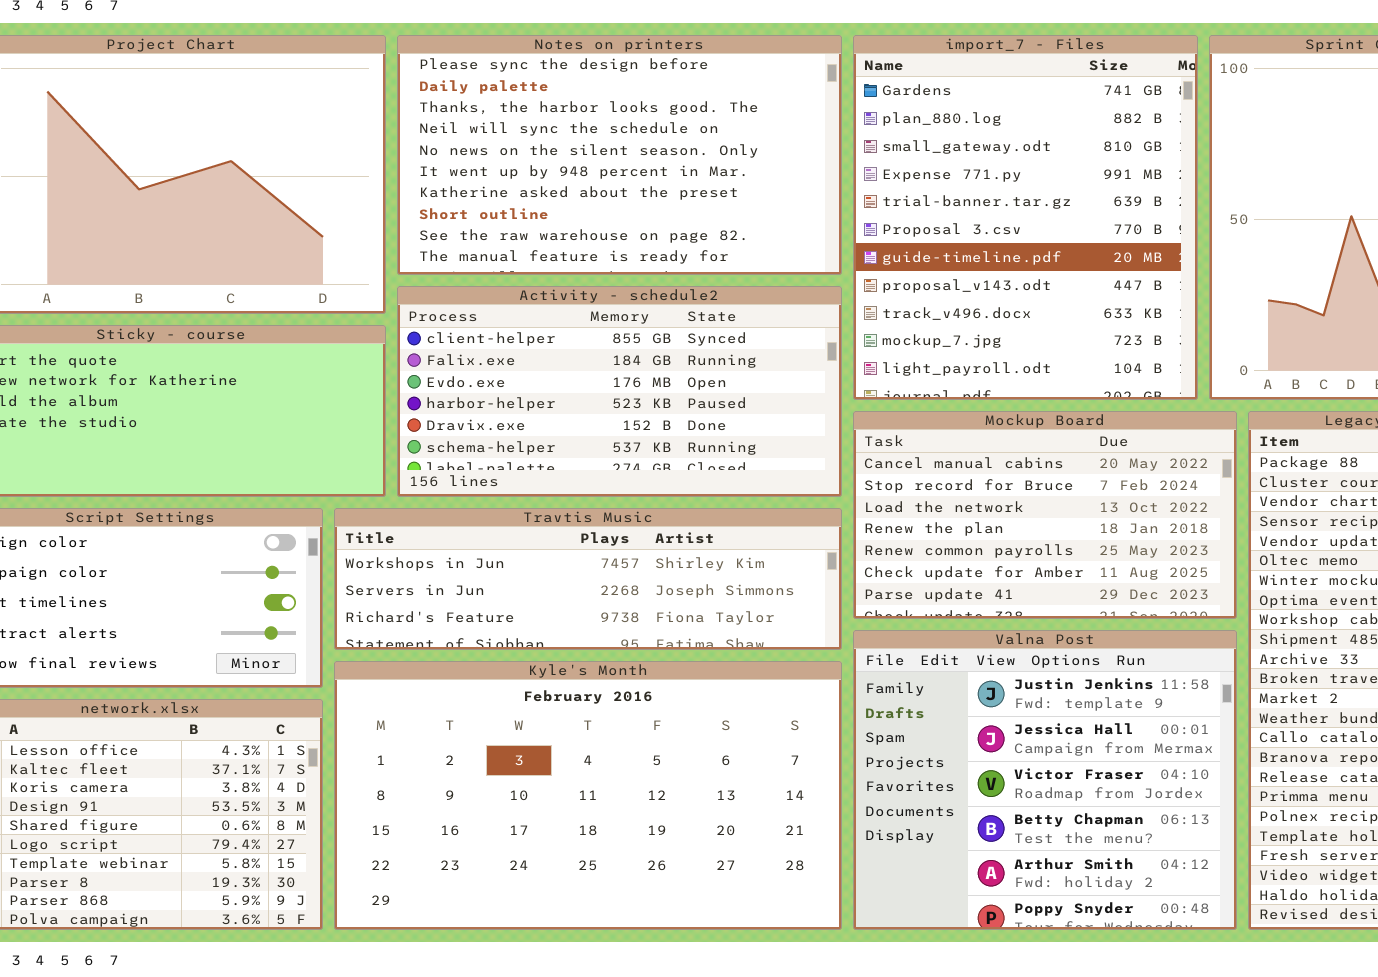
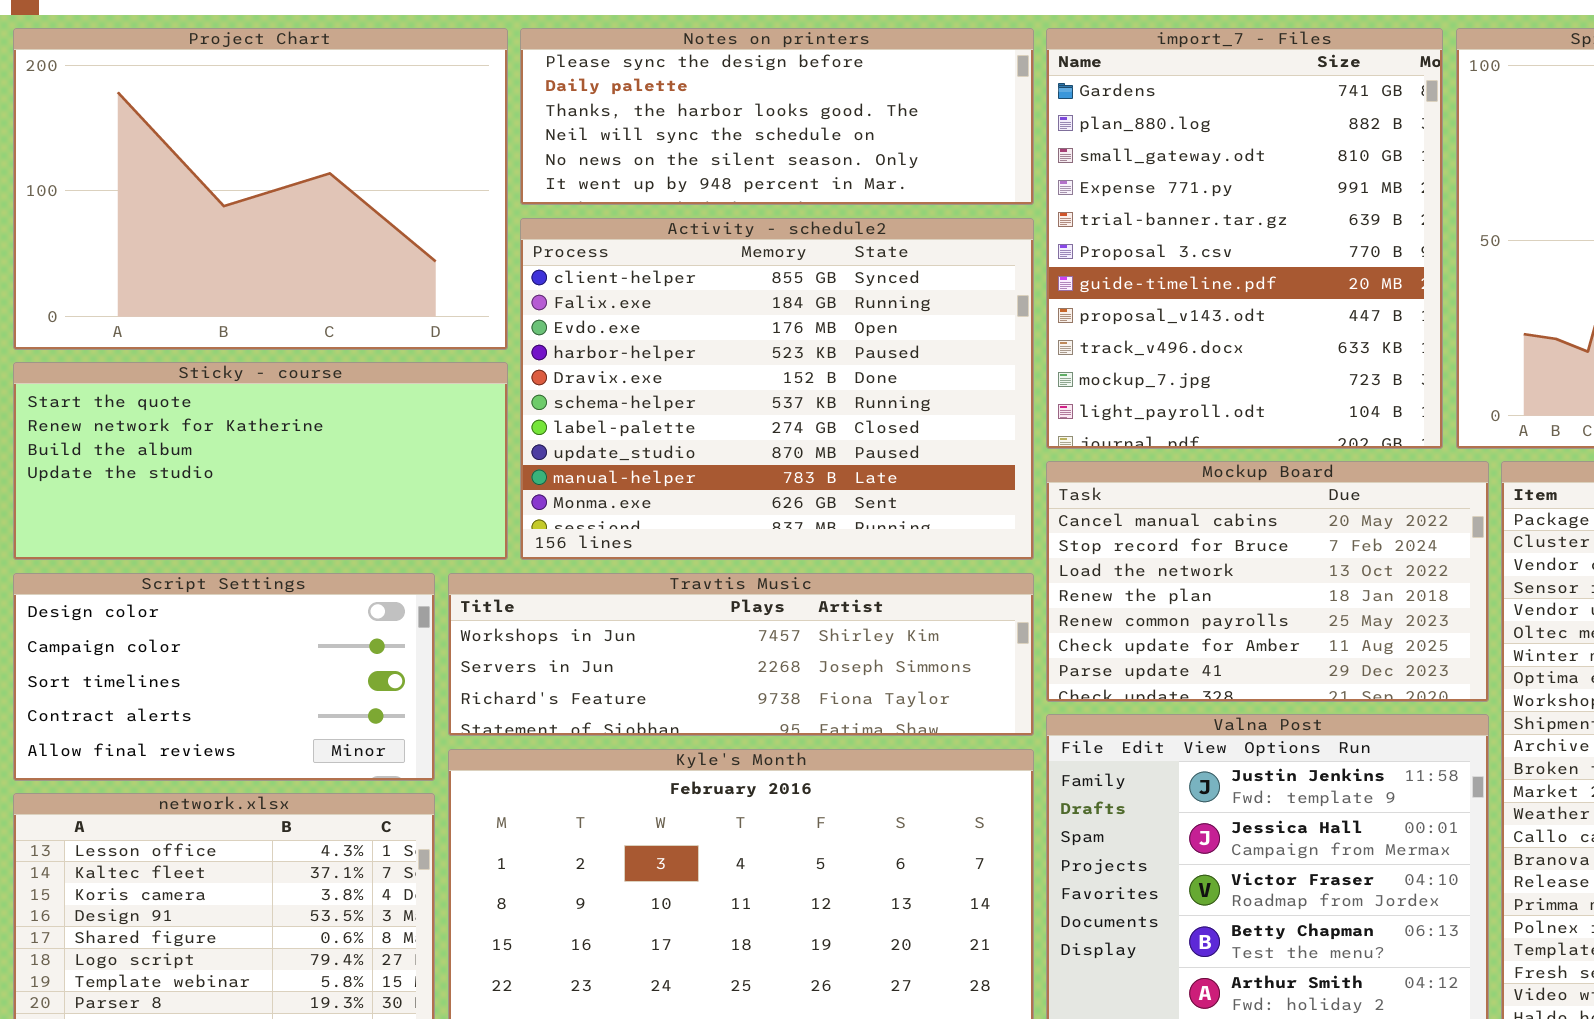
Notes on printers: [397,35,842,275] -> [520,28,1034,205], resized
Activity - schedule2: [397,286,842,497] -> [520,218,1034,560], resized

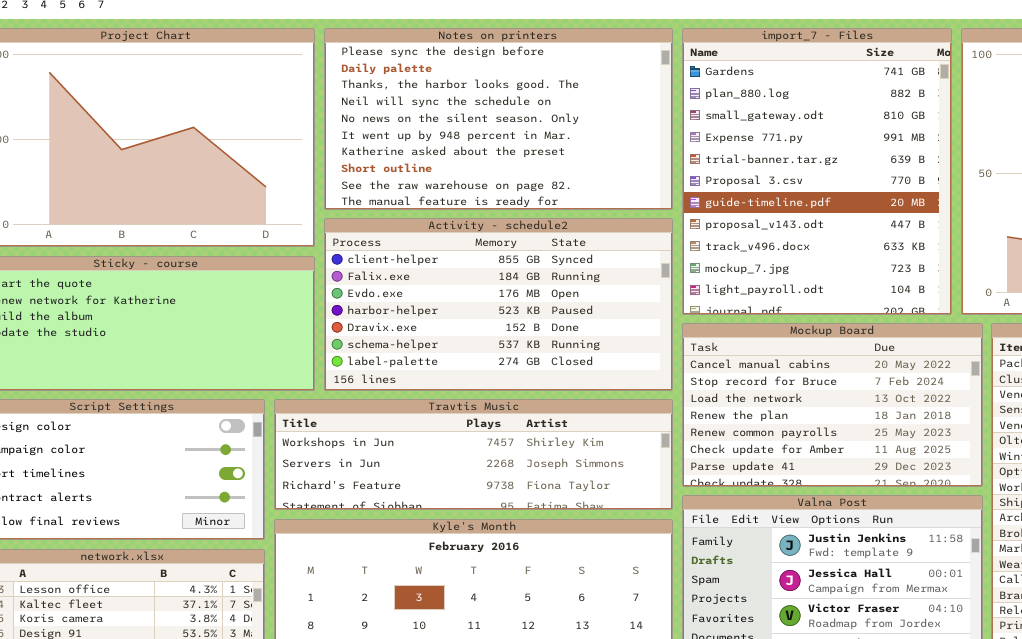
Notes on printers: [520,28,1034,205] -> [324,28,673,210], resized
Activity - schedule2: [520,218,1034,560] -> [324,218,673,391], resized

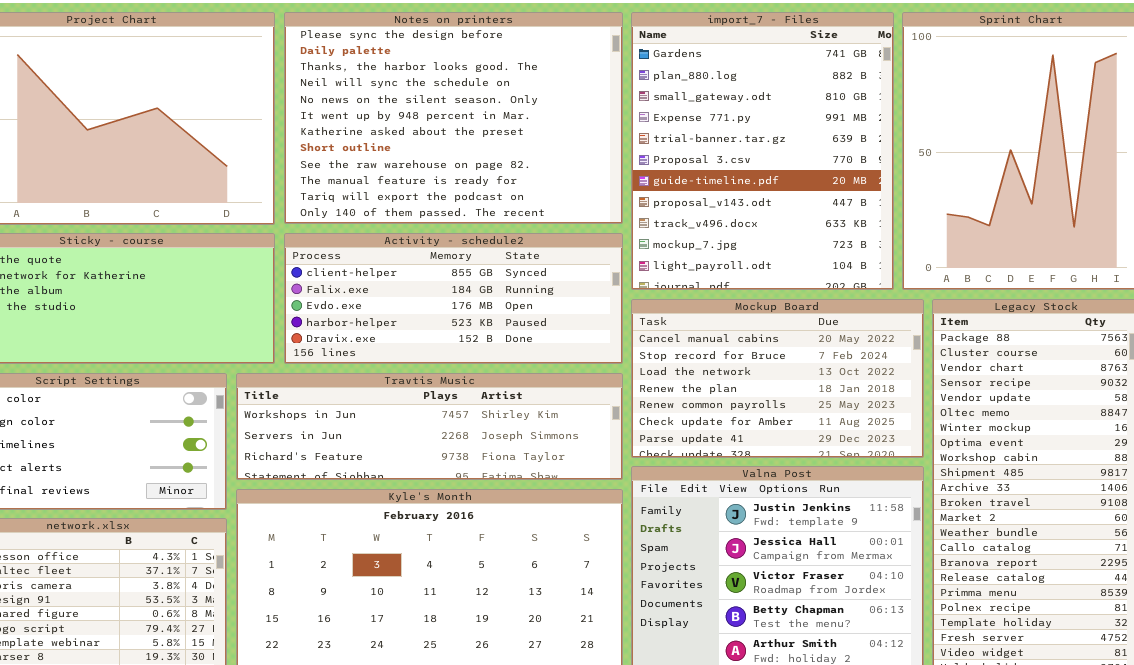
Notes on printers: [324,28,673,210] -> [284,12,623,224], resized
Activity - schedule2: [324,218,673,391] -> [284,233,623,364], resized

